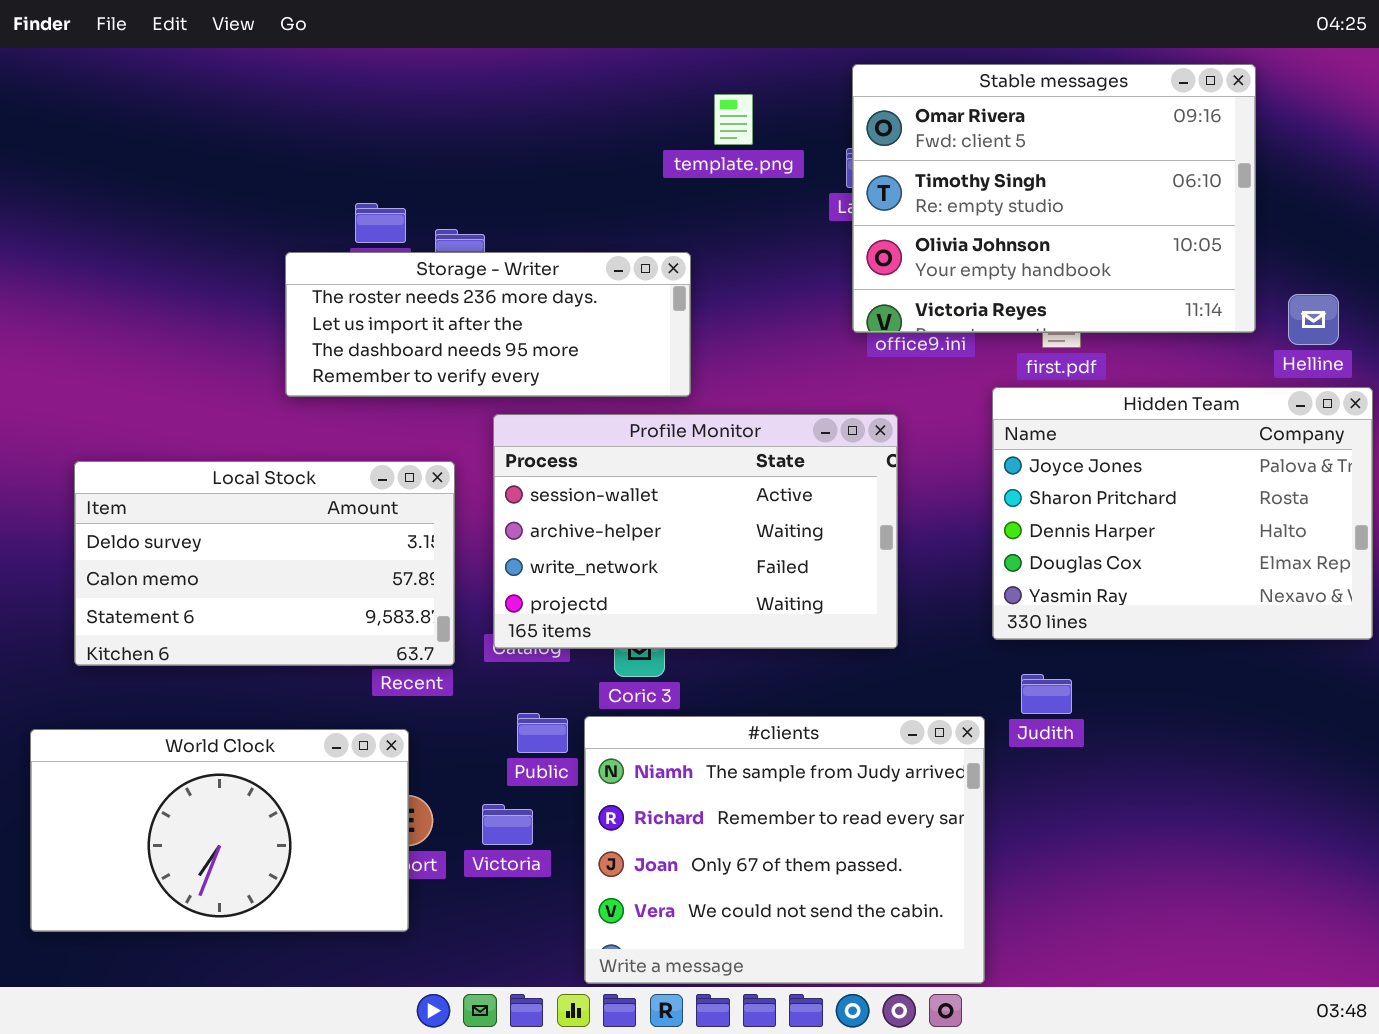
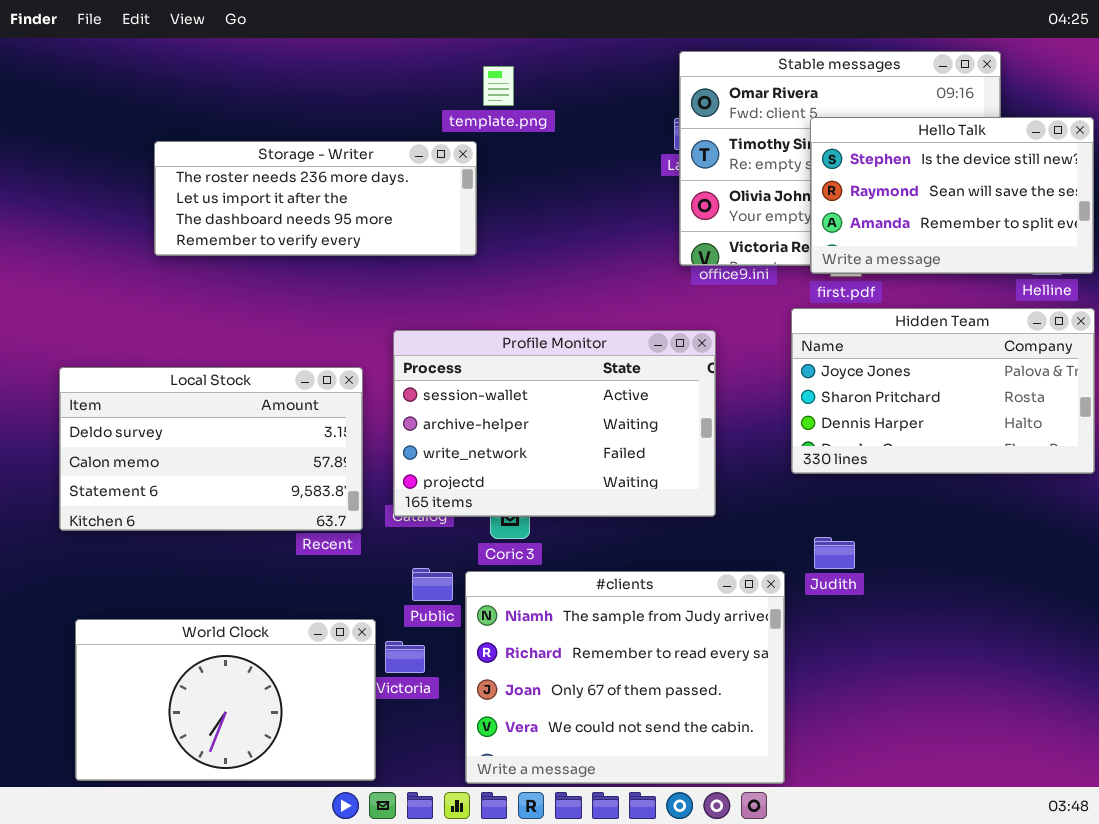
template.png: [714,94,753,145] -> [483,66,514,106], moved
Hello Talk: none -> [810,117,1094,274], opened
Storage - Writer: [285,252,691,397] -> [154,141,477,256], moved
Hidden Team: [992,387,1373,640] -> [791,308,1095,474], resized
World Clock: [30,729,409,932] -> [75,619,376,781], moved

